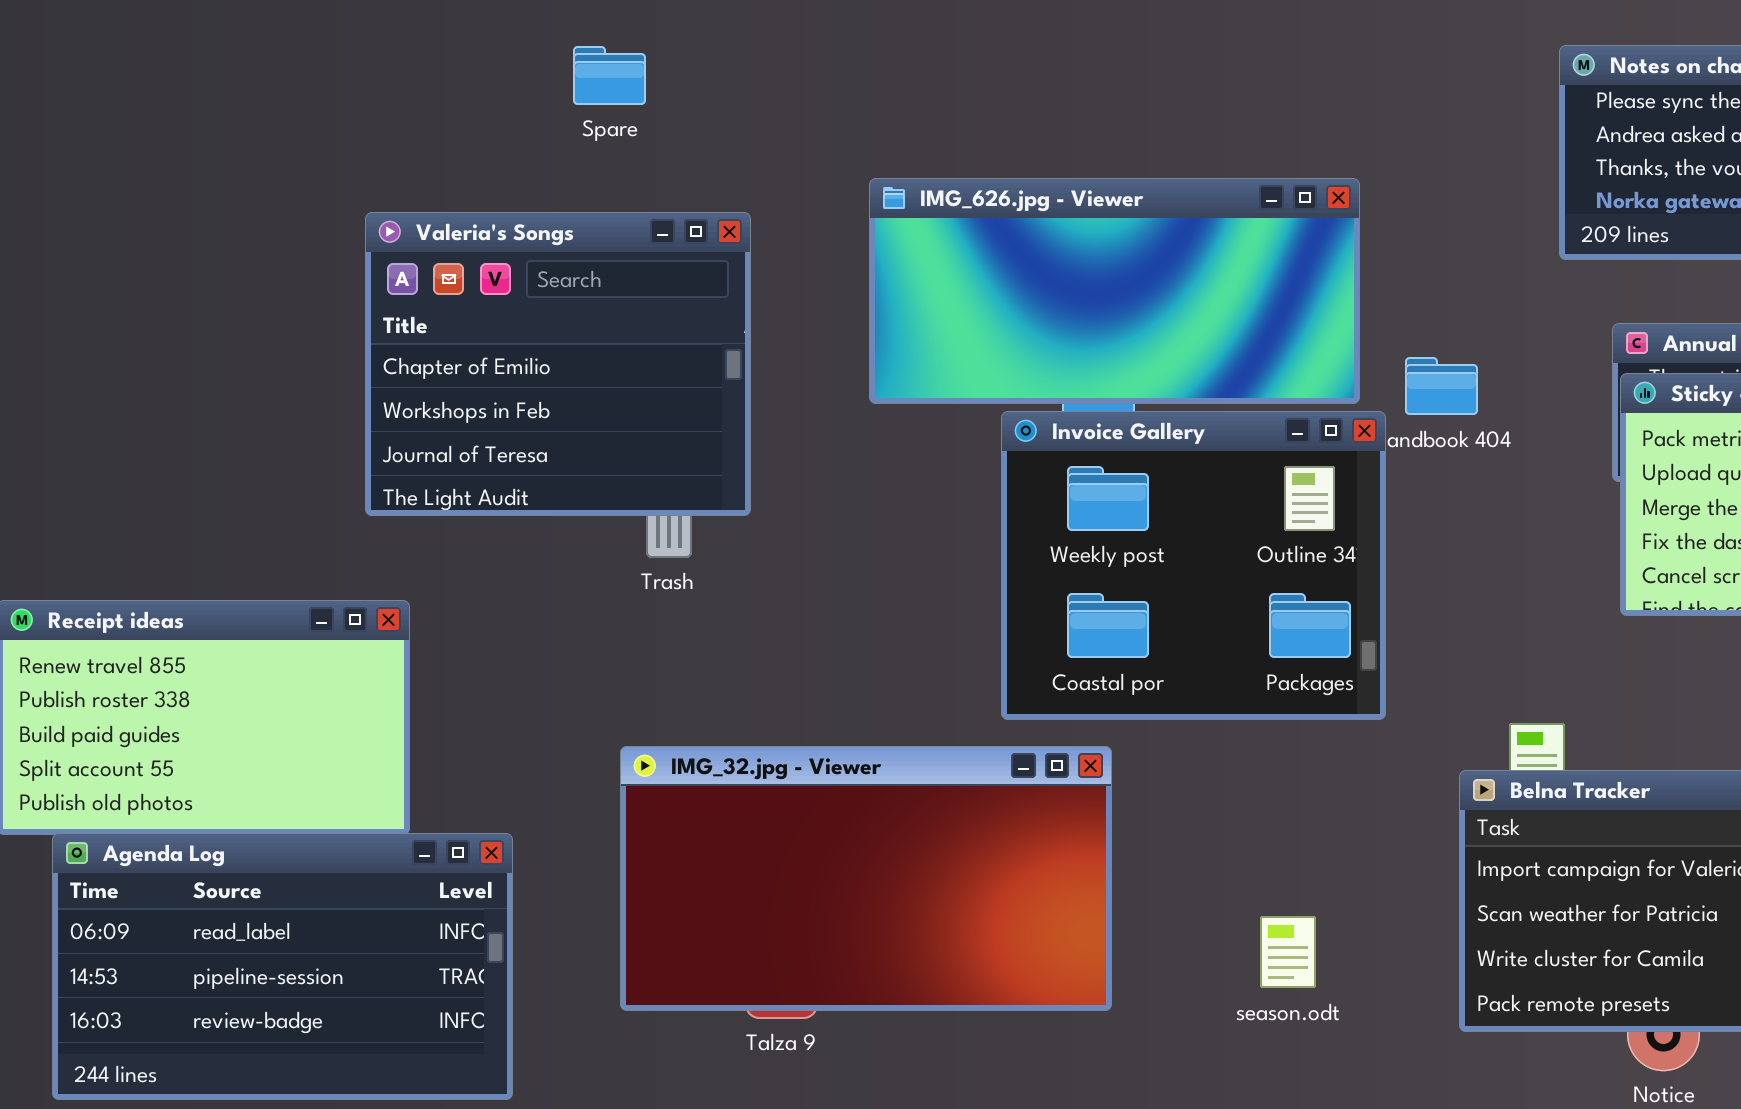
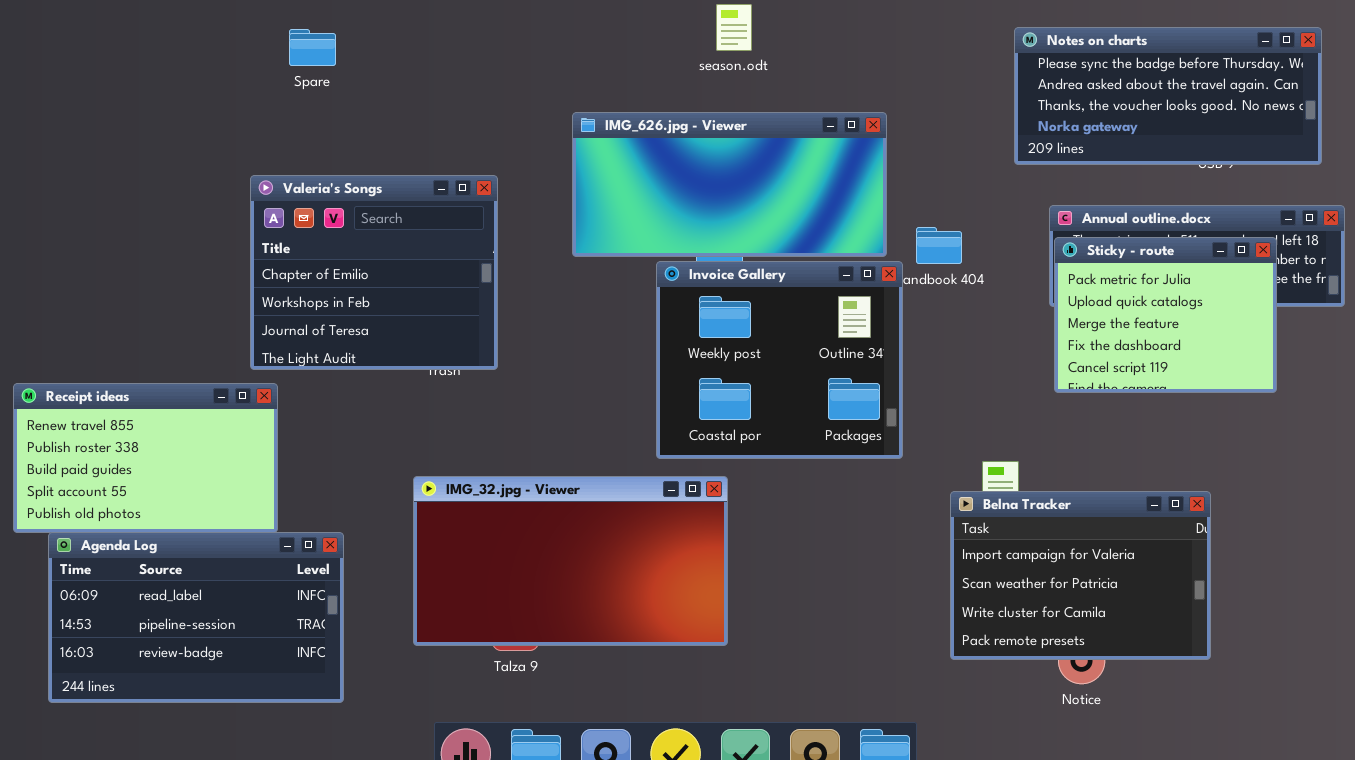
Spare: [573,46,646,105] -> [289,29,336,66], moved
Valeria's Songs: [365,212,751,516] -> [250,175,498,370], moved
season.odt: [1260,916,1316,988] -> [716,4,752,51], moved

